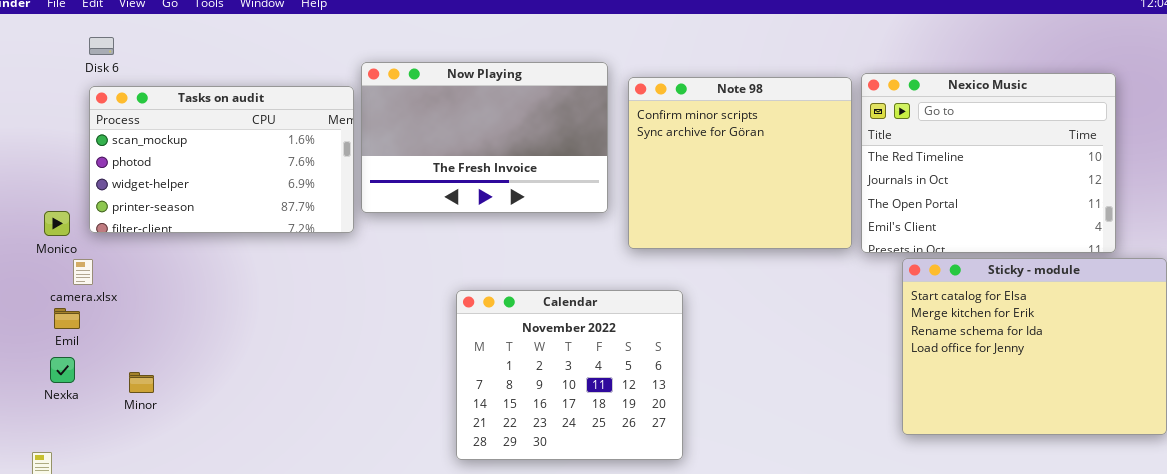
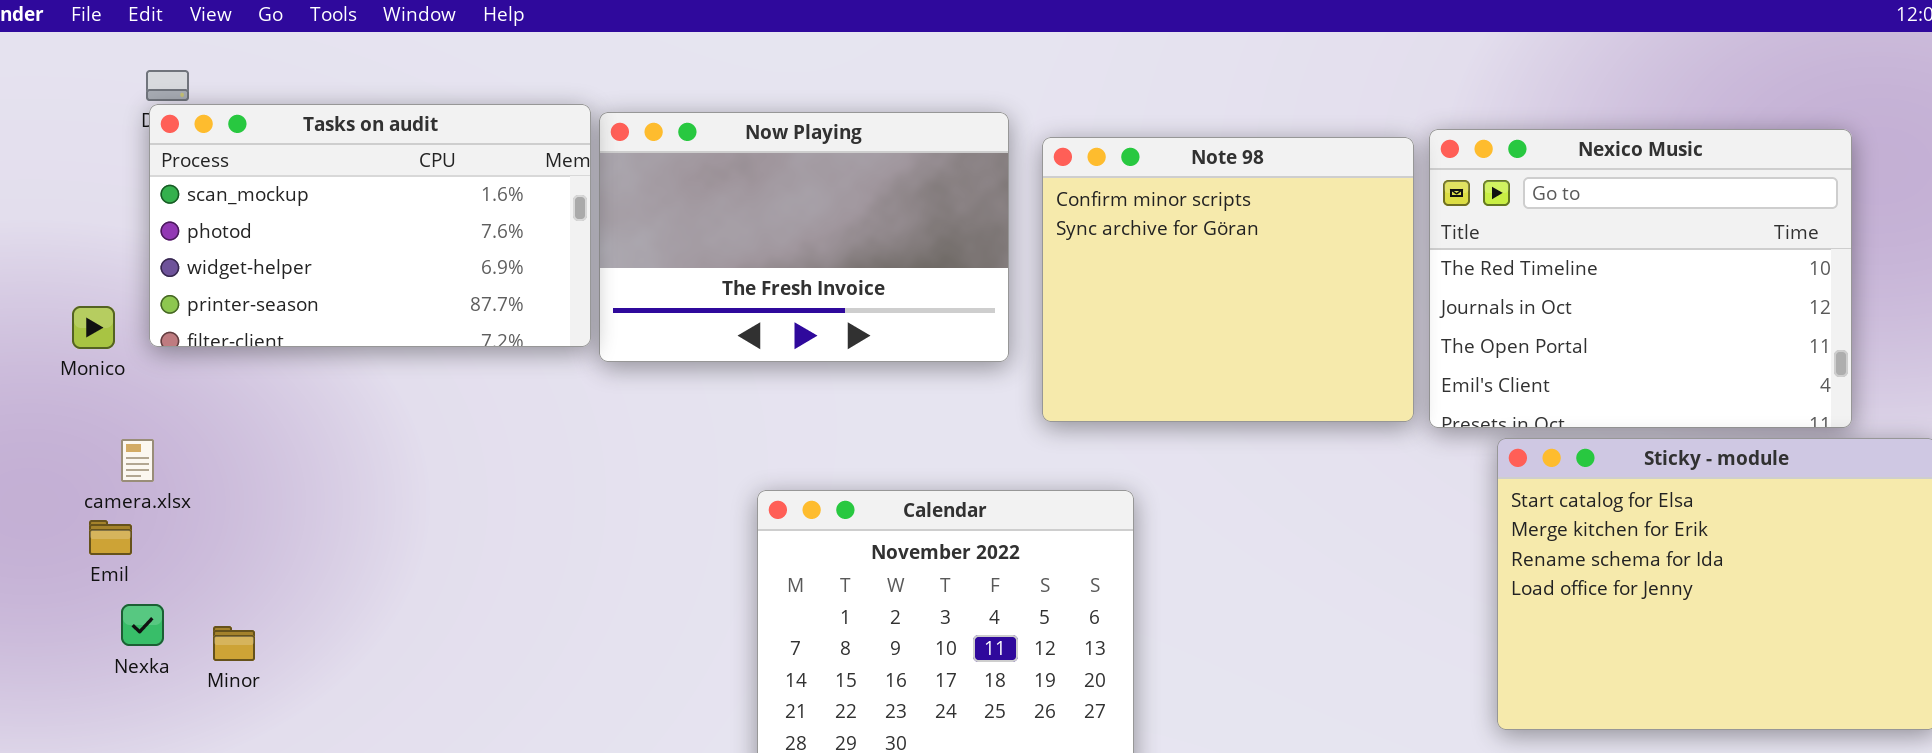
Tasks on audit: [89,86,354,233] -> [149,104,591,347], moved
Monico: [44,211,70,236] -> [72,306,115,349], moved
Nexka: [50,357,75,383] -> [121,604,164,646], moved

